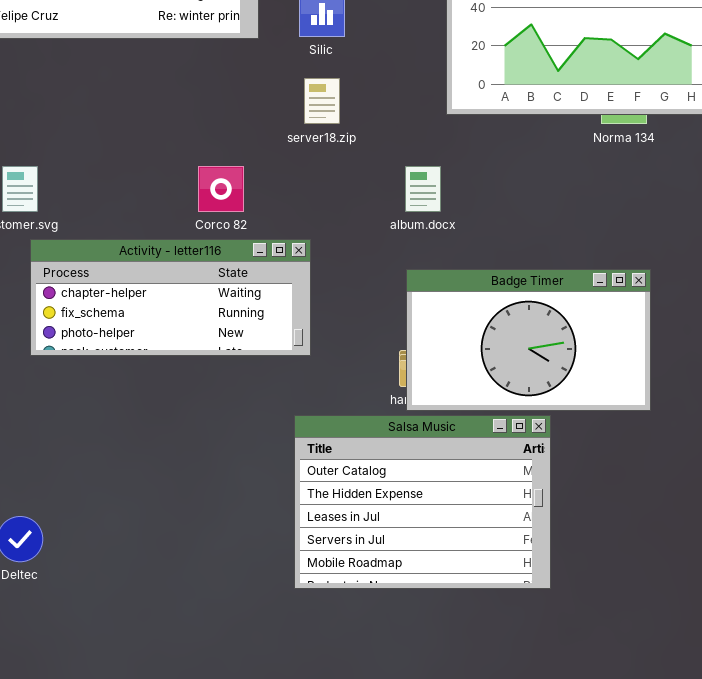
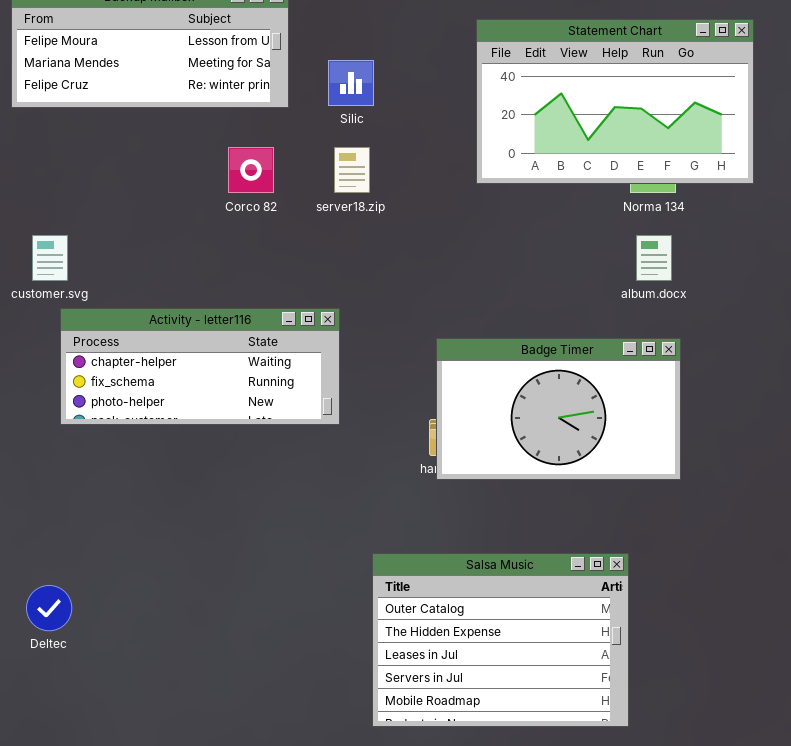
Corco 82: [198,166,244,212] -> [228,147,274,193], moved
album.docx: [405,166,441,212] -> [636,235,672,281], moved
Salsa Music: [294,415,551,589] -> [372,553,629,727], moved

